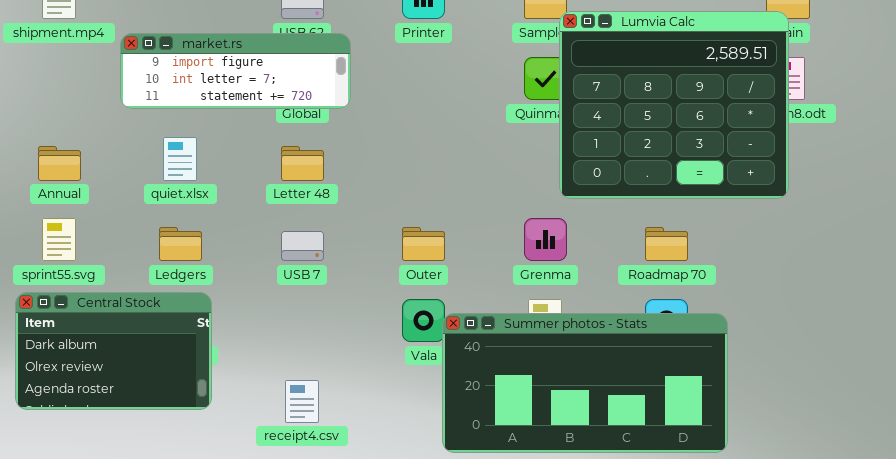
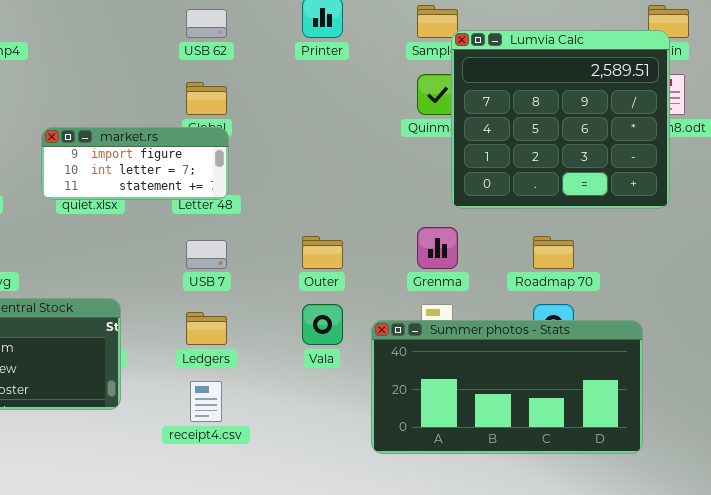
market.rs: [120,33,351,109] -> [41,127,229,200], moved, resized
Ledgers: [159,227,202,261] -> [186,312,227,345], moved
Summer photos - Stats: [442,313,728,453] -> [371,320,643,454], moved

